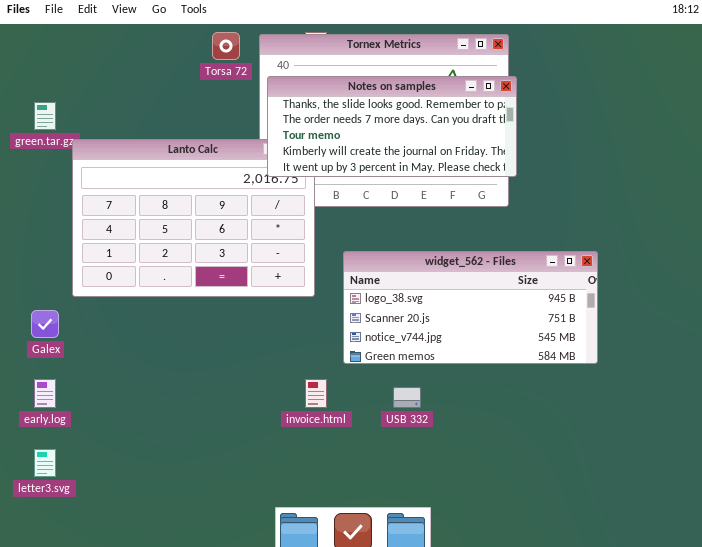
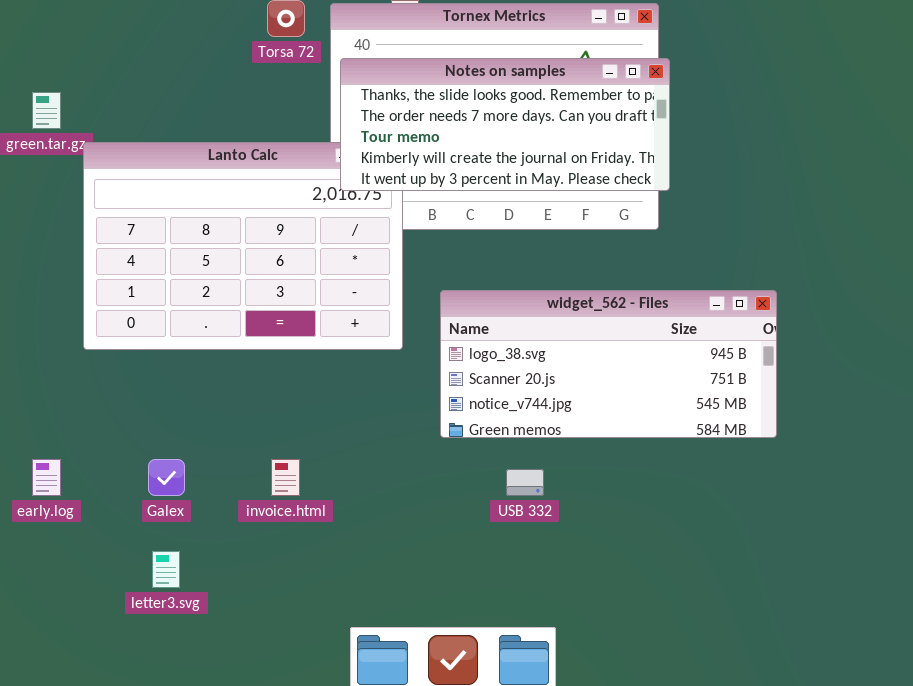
Galex: [31,310,59,338] -> [148,459,185,496], moved
invoice.html: [305,379,327,408] -> [271,459,300,496], moved
letter3.svg: [34,449,56,477] -> [152,551,180,588], moved

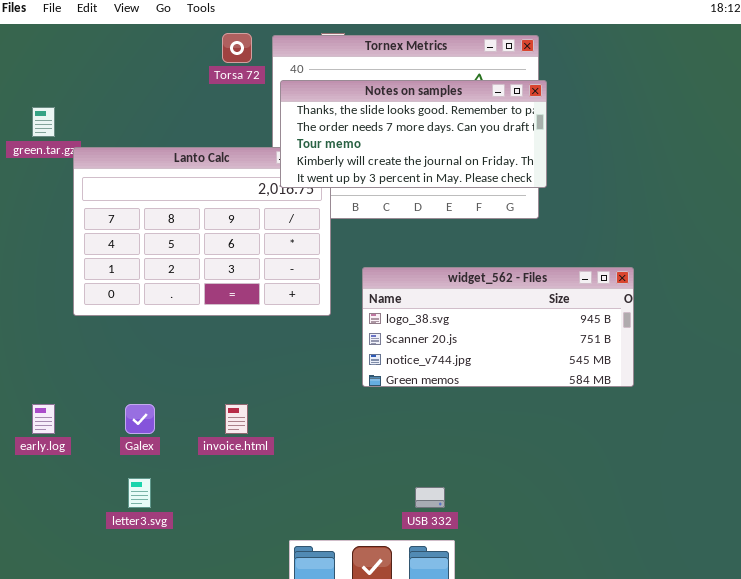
USB 332: [506,469,544,496] -> [415,487,445,508], moved

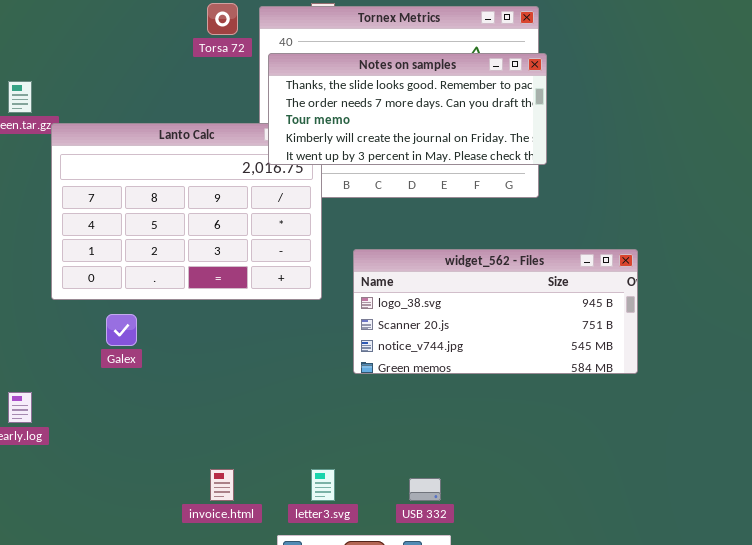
Galex: [125,404,155,434] -> [106,314,137,346], moved
invoice.html: [225,404,248,434] -> [210,469,234,501], moved
letter3.svg: [128,478,151,508] -> [311,469,335,501], moved

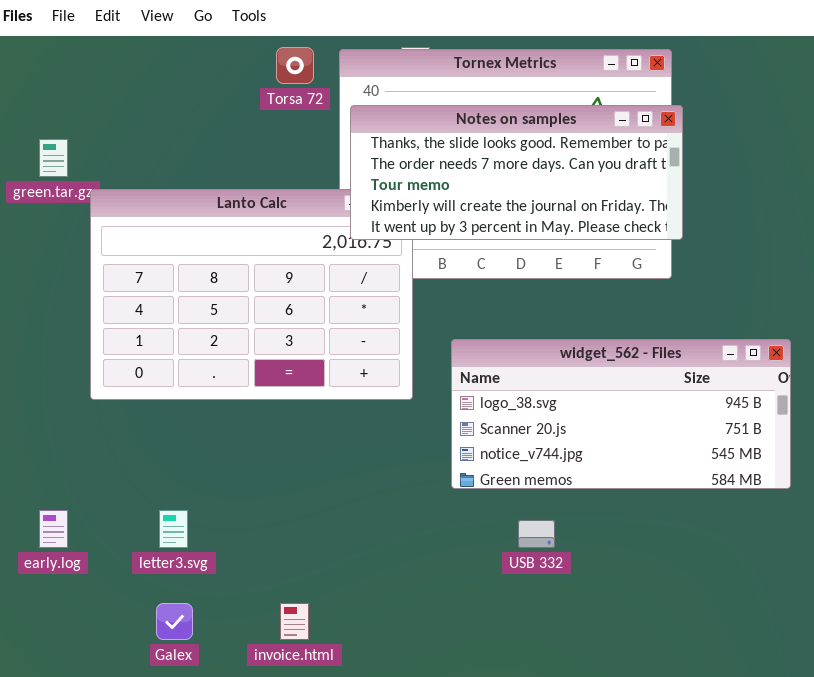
Galex: [106,314,137,346] -> [156,603,193,640], moved
letter3.svg: [311,469,335,501] -> [159,510,188,548], moved
USB 332: [409,478,441,501] -> [518,520,555,548], moved

